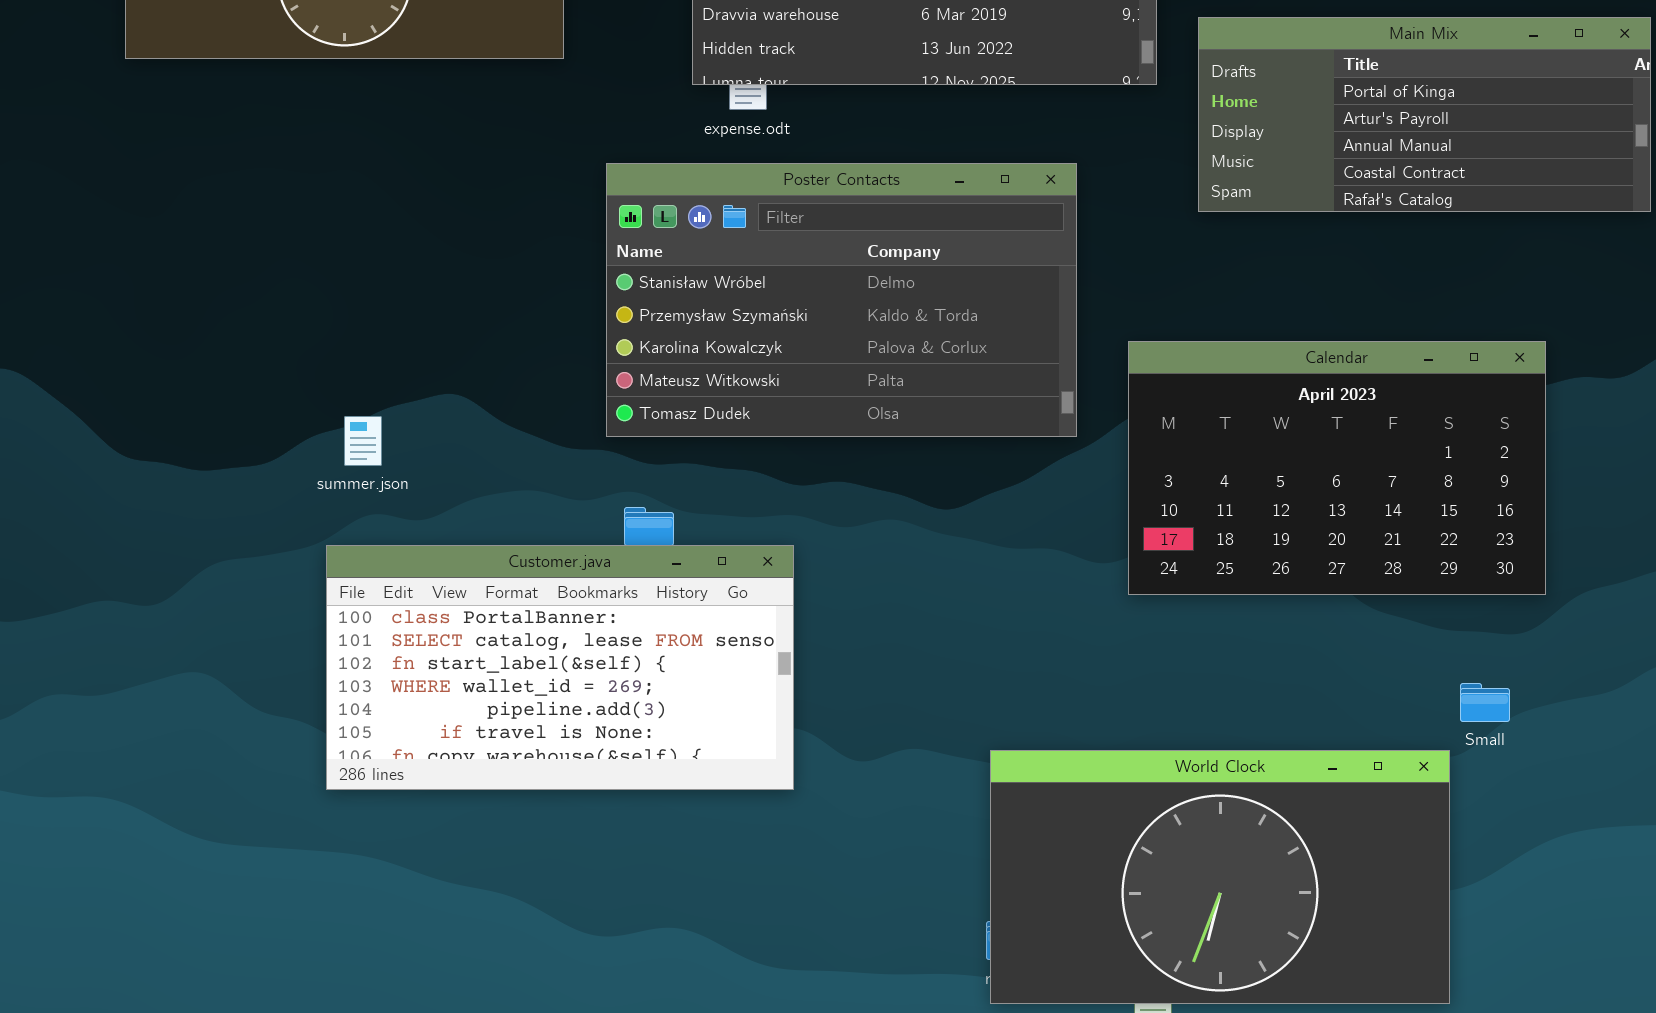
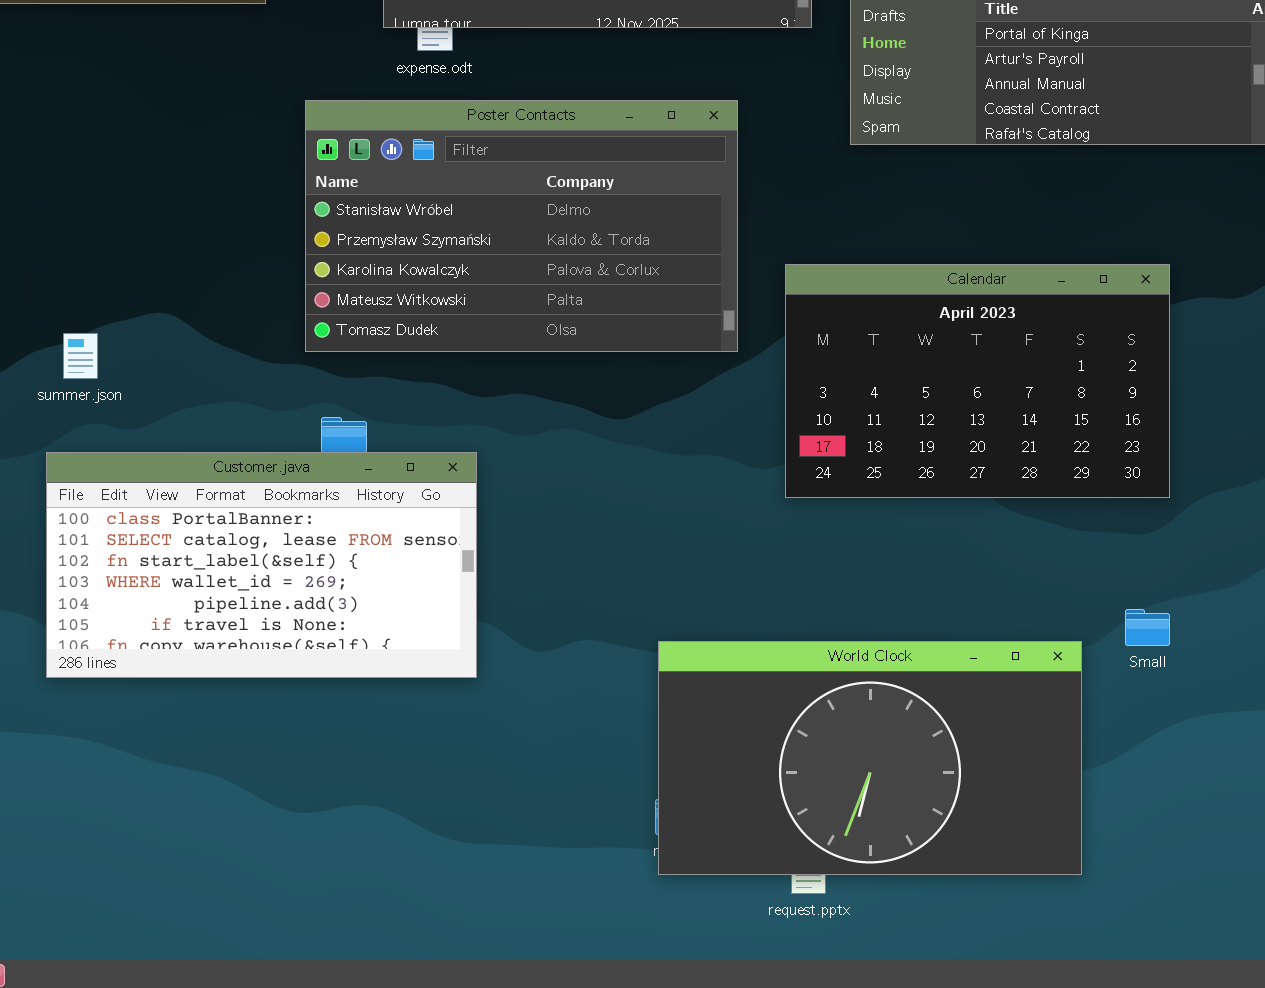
Small: [1460,683,1510,722] -> [1125,609,1170,646], moved

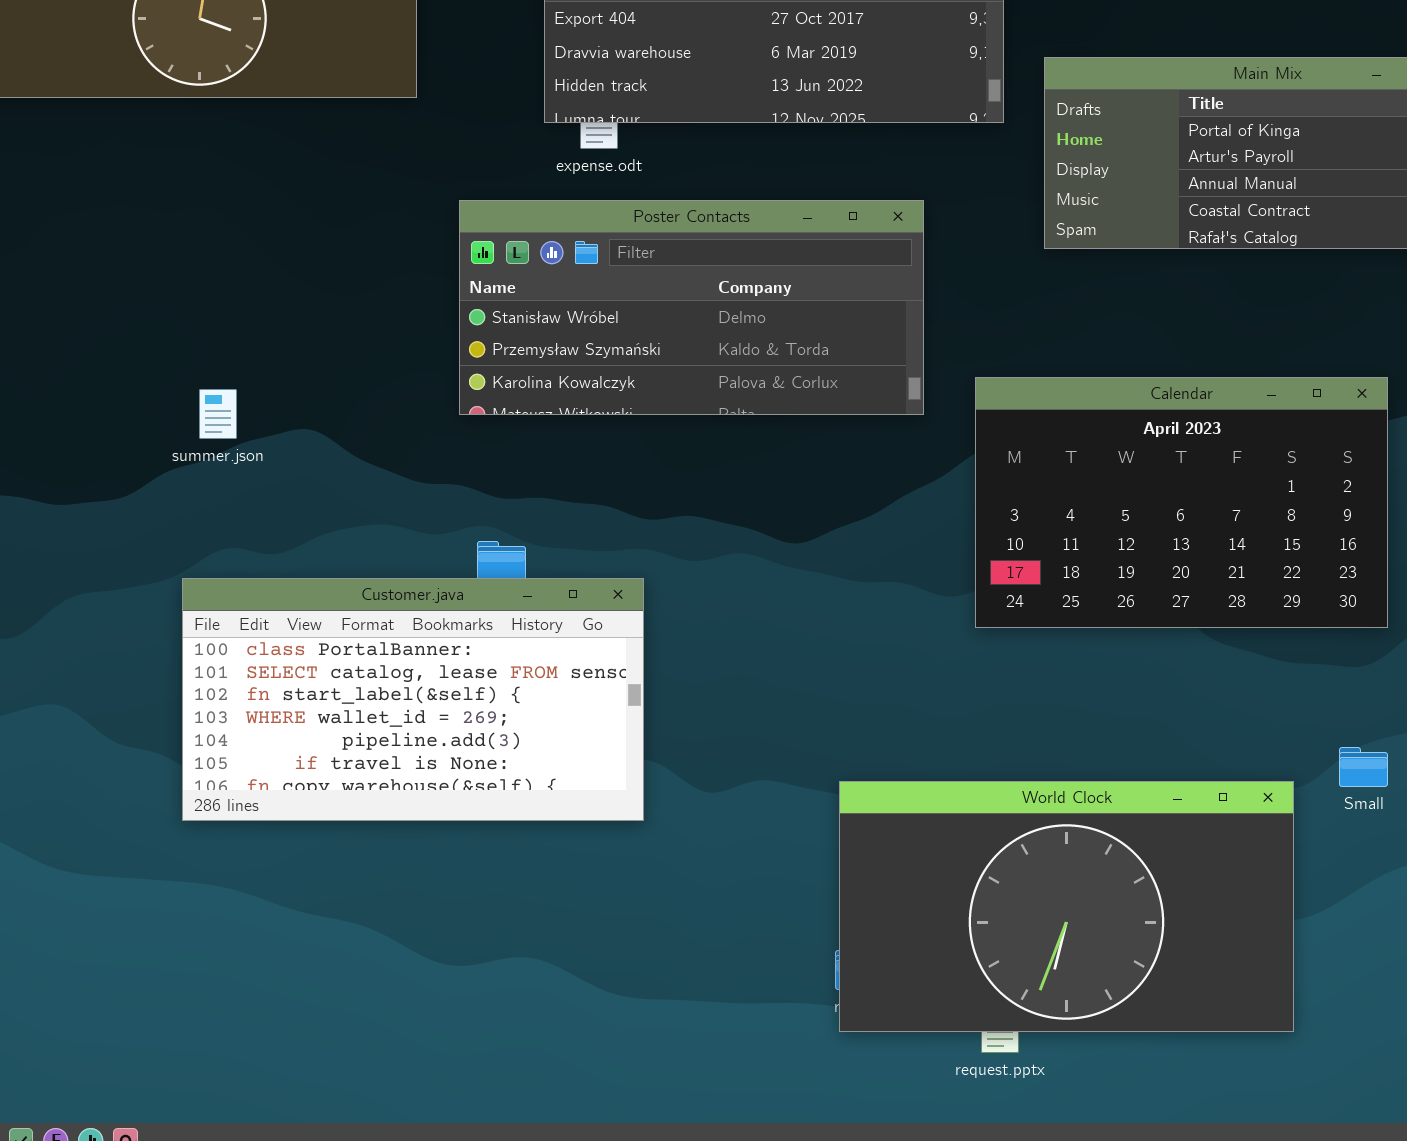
Poster Contacts: [305,100,738,352] -> [459,200,924,415], resized
summer.json: [63,333,98,379] -> [199,389,237,439], moved

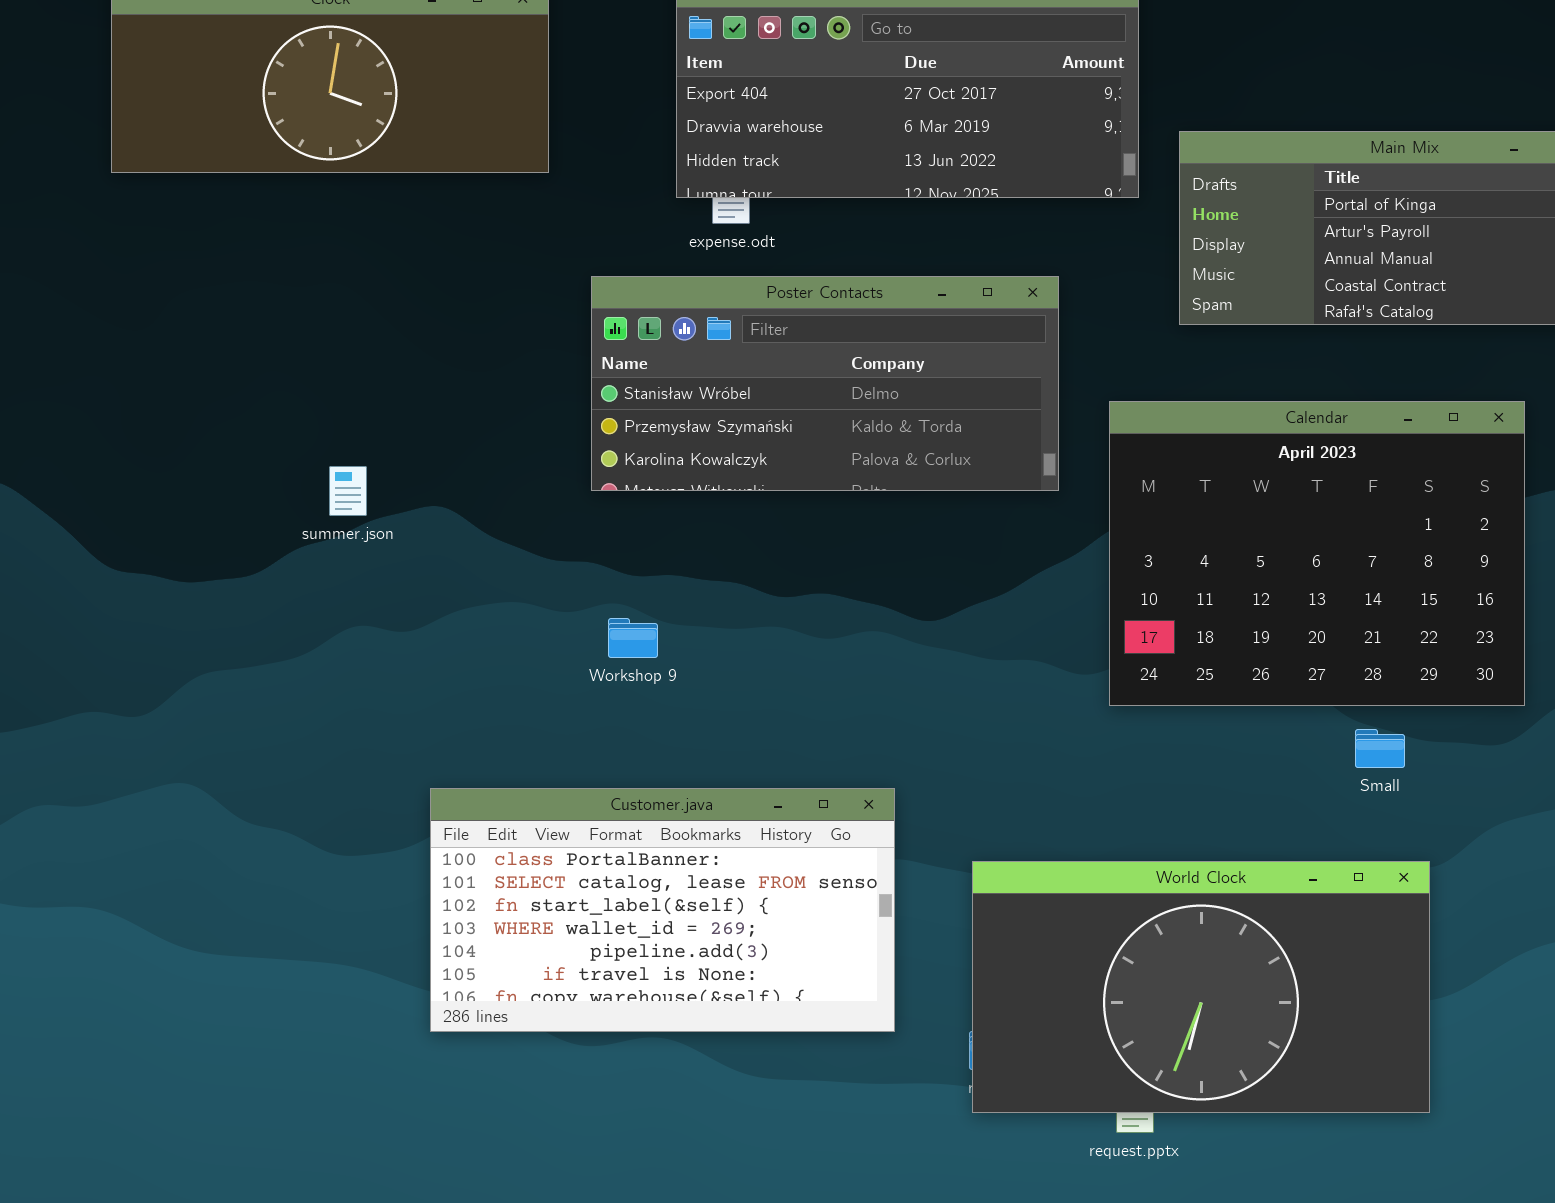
Calendar: [975,377,1388,628] -> [1109,401,1525,706], resized
Customer.java: [182,578,644,821] -> [430,788,895,1032], moved
Small: [1339,747,1388,787] -> [1355,729,1405,768], moved

